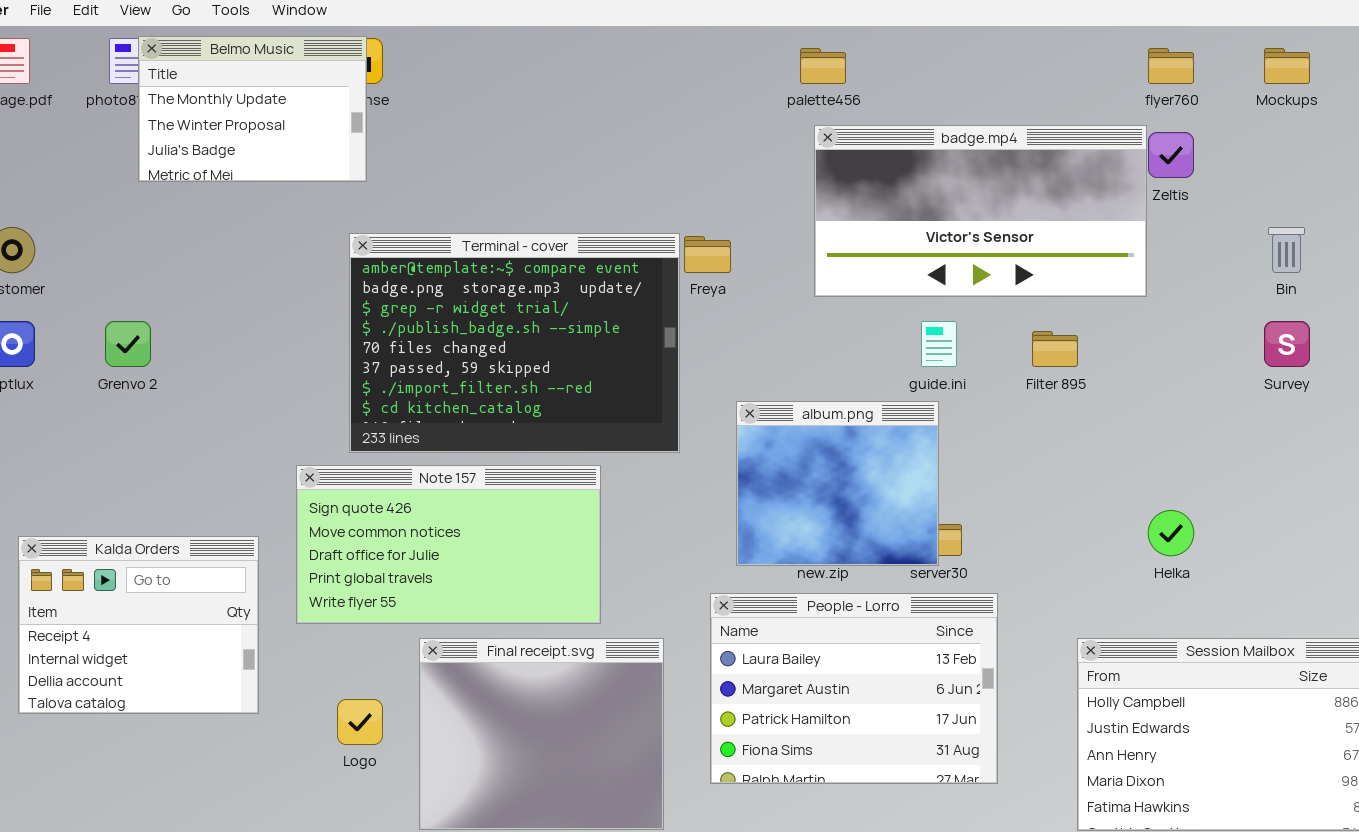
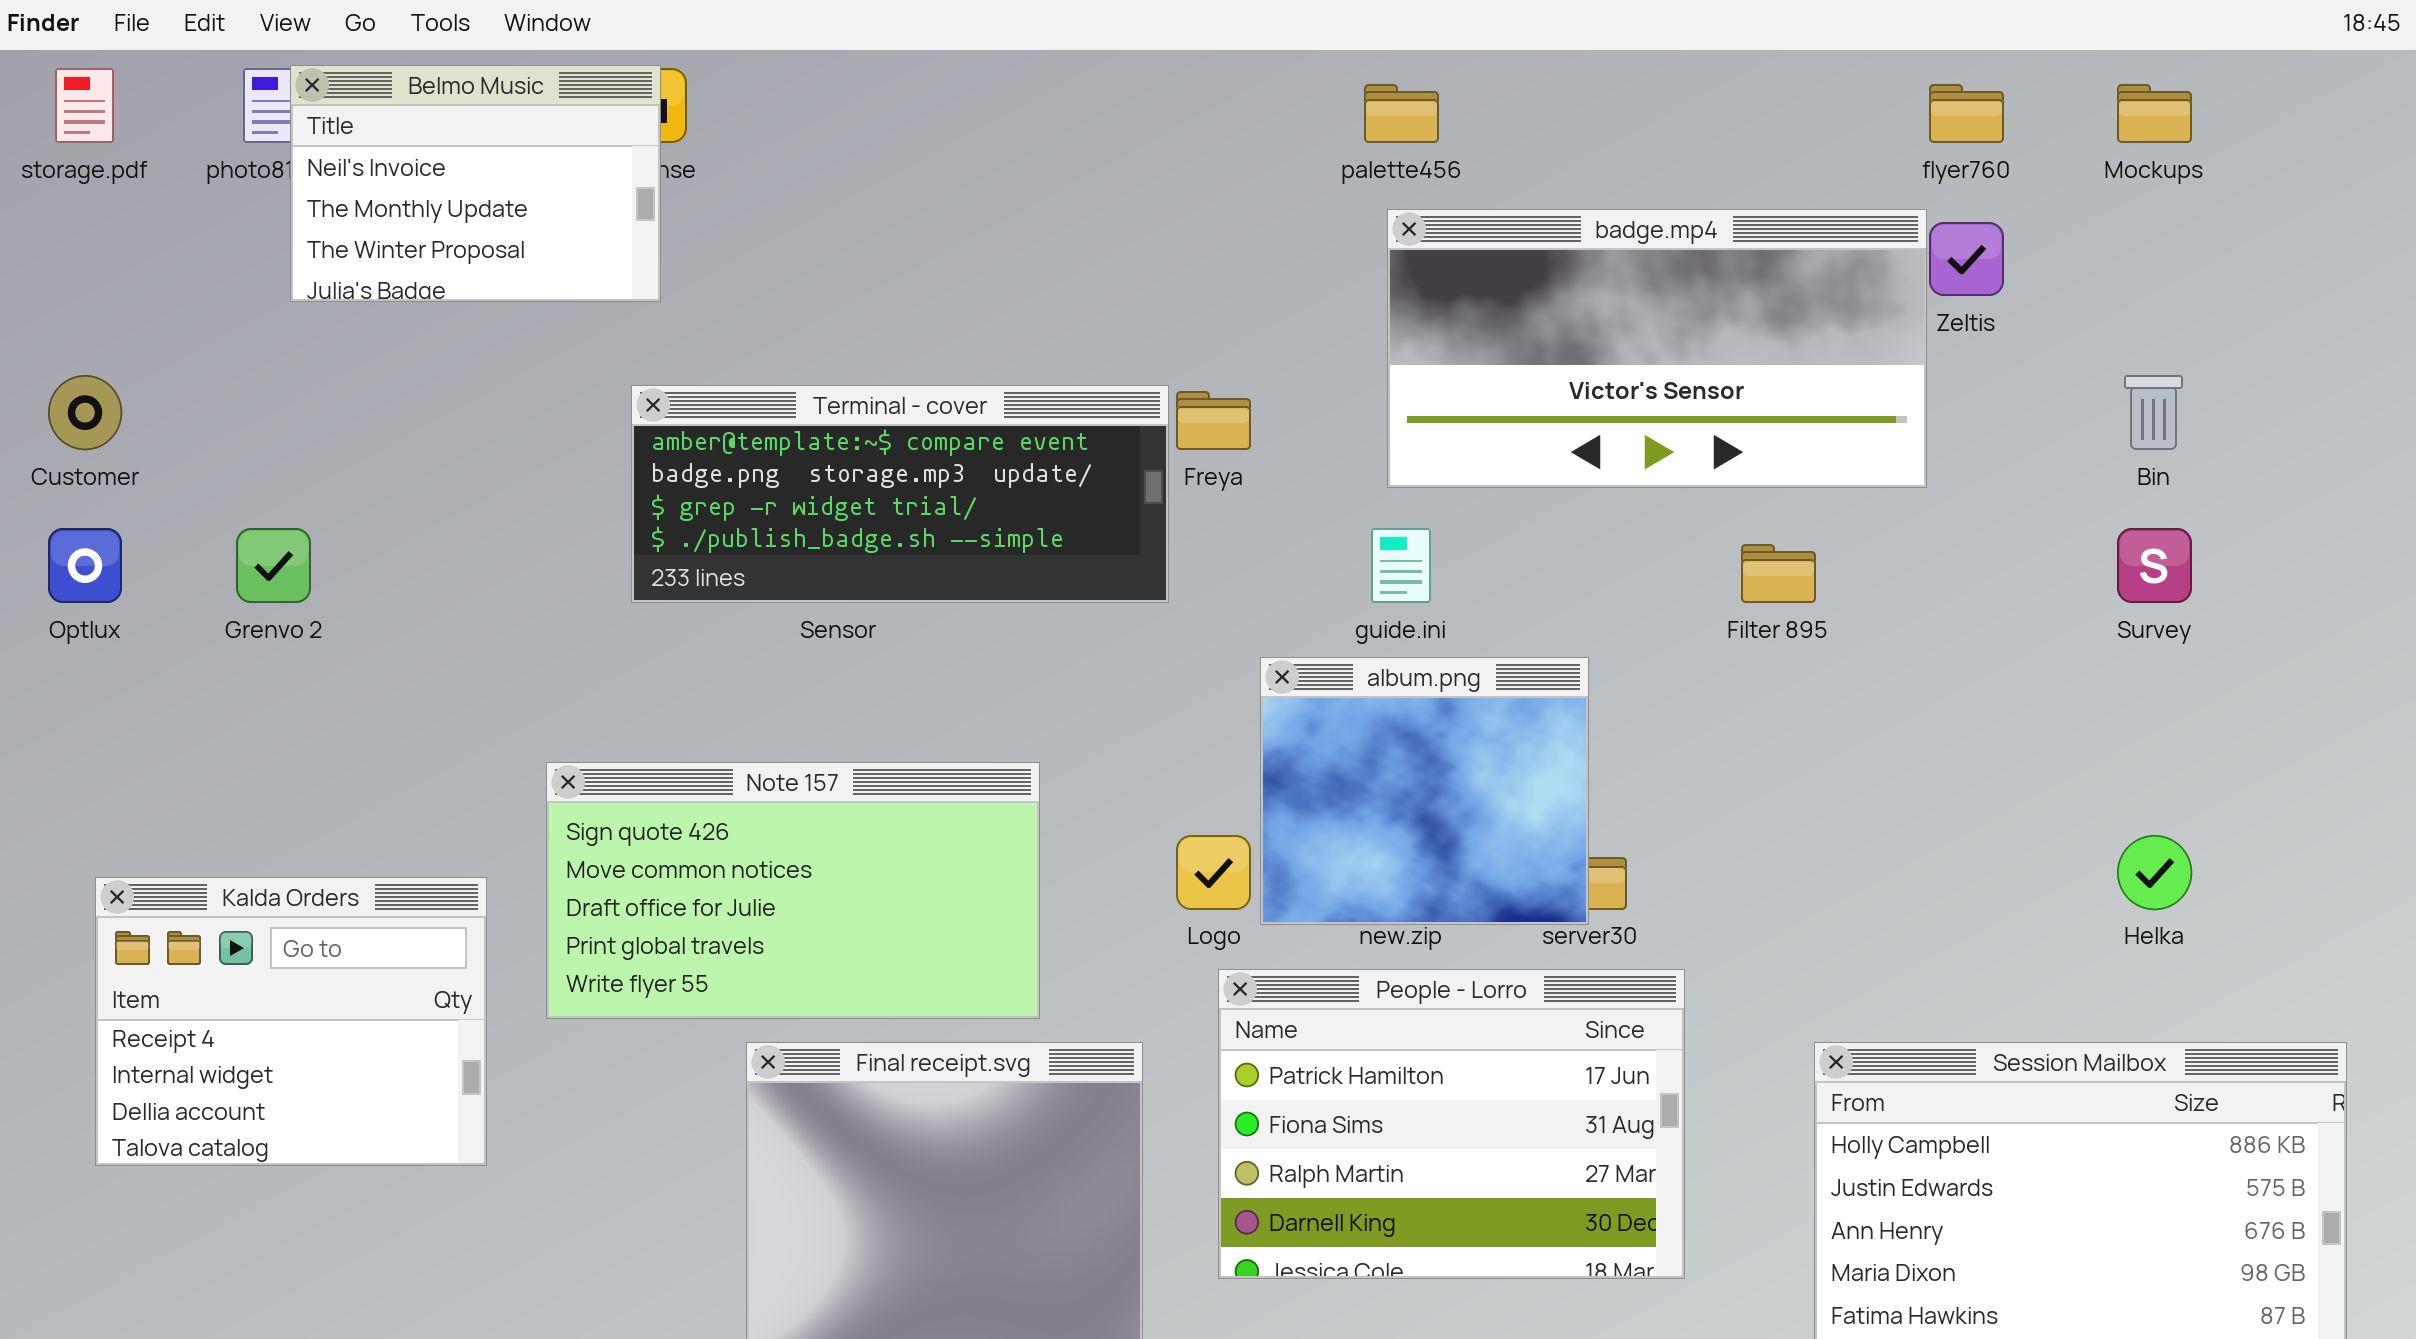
Belmo Music: [138,36,367,182] -> [290,65,661,302], scrolled up 1 row
Terminal - cover: [349,233,680,453] -> [631,385,1169,603], resized
guide.ini: [921,321,957,367] -> [1371,528,1431,603], moved
Helka: [1148,510,1194,556] -> [2117,835,2192,910], moved
People - Lorro: [710,593,998,784] -> [1218,969,1685,1279], scrolled down 2 rows
Logo: [337,699,383,745] -> [1176,835,1251,910], moved

